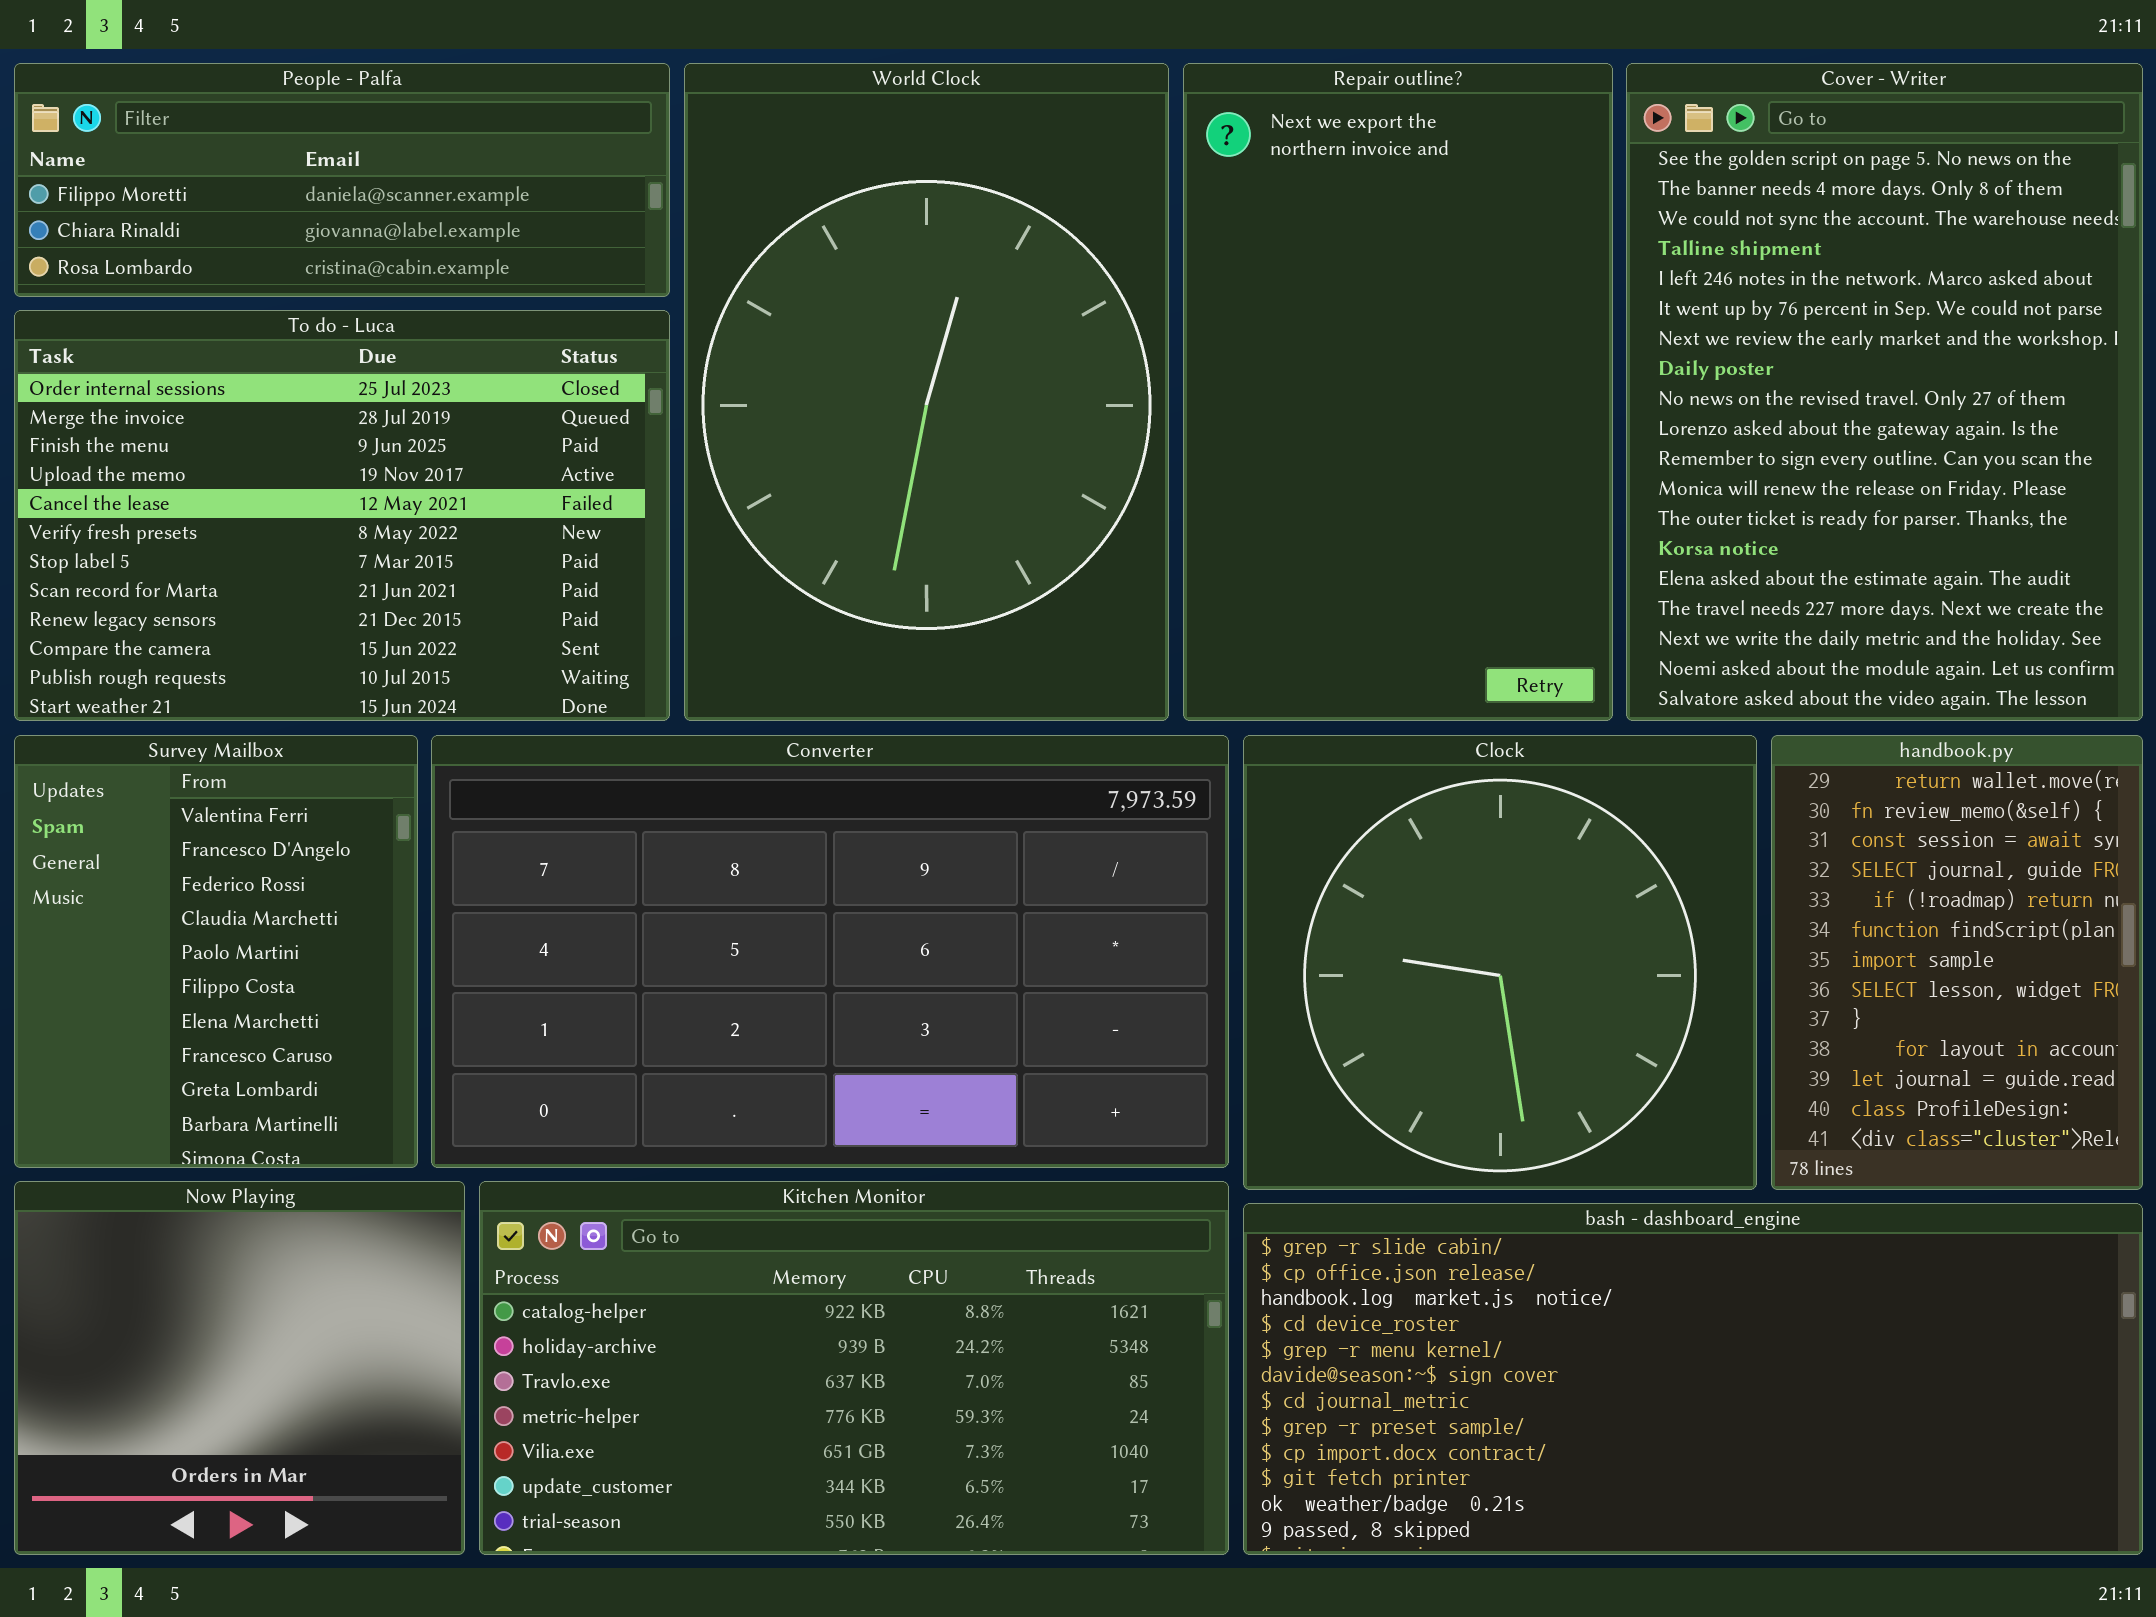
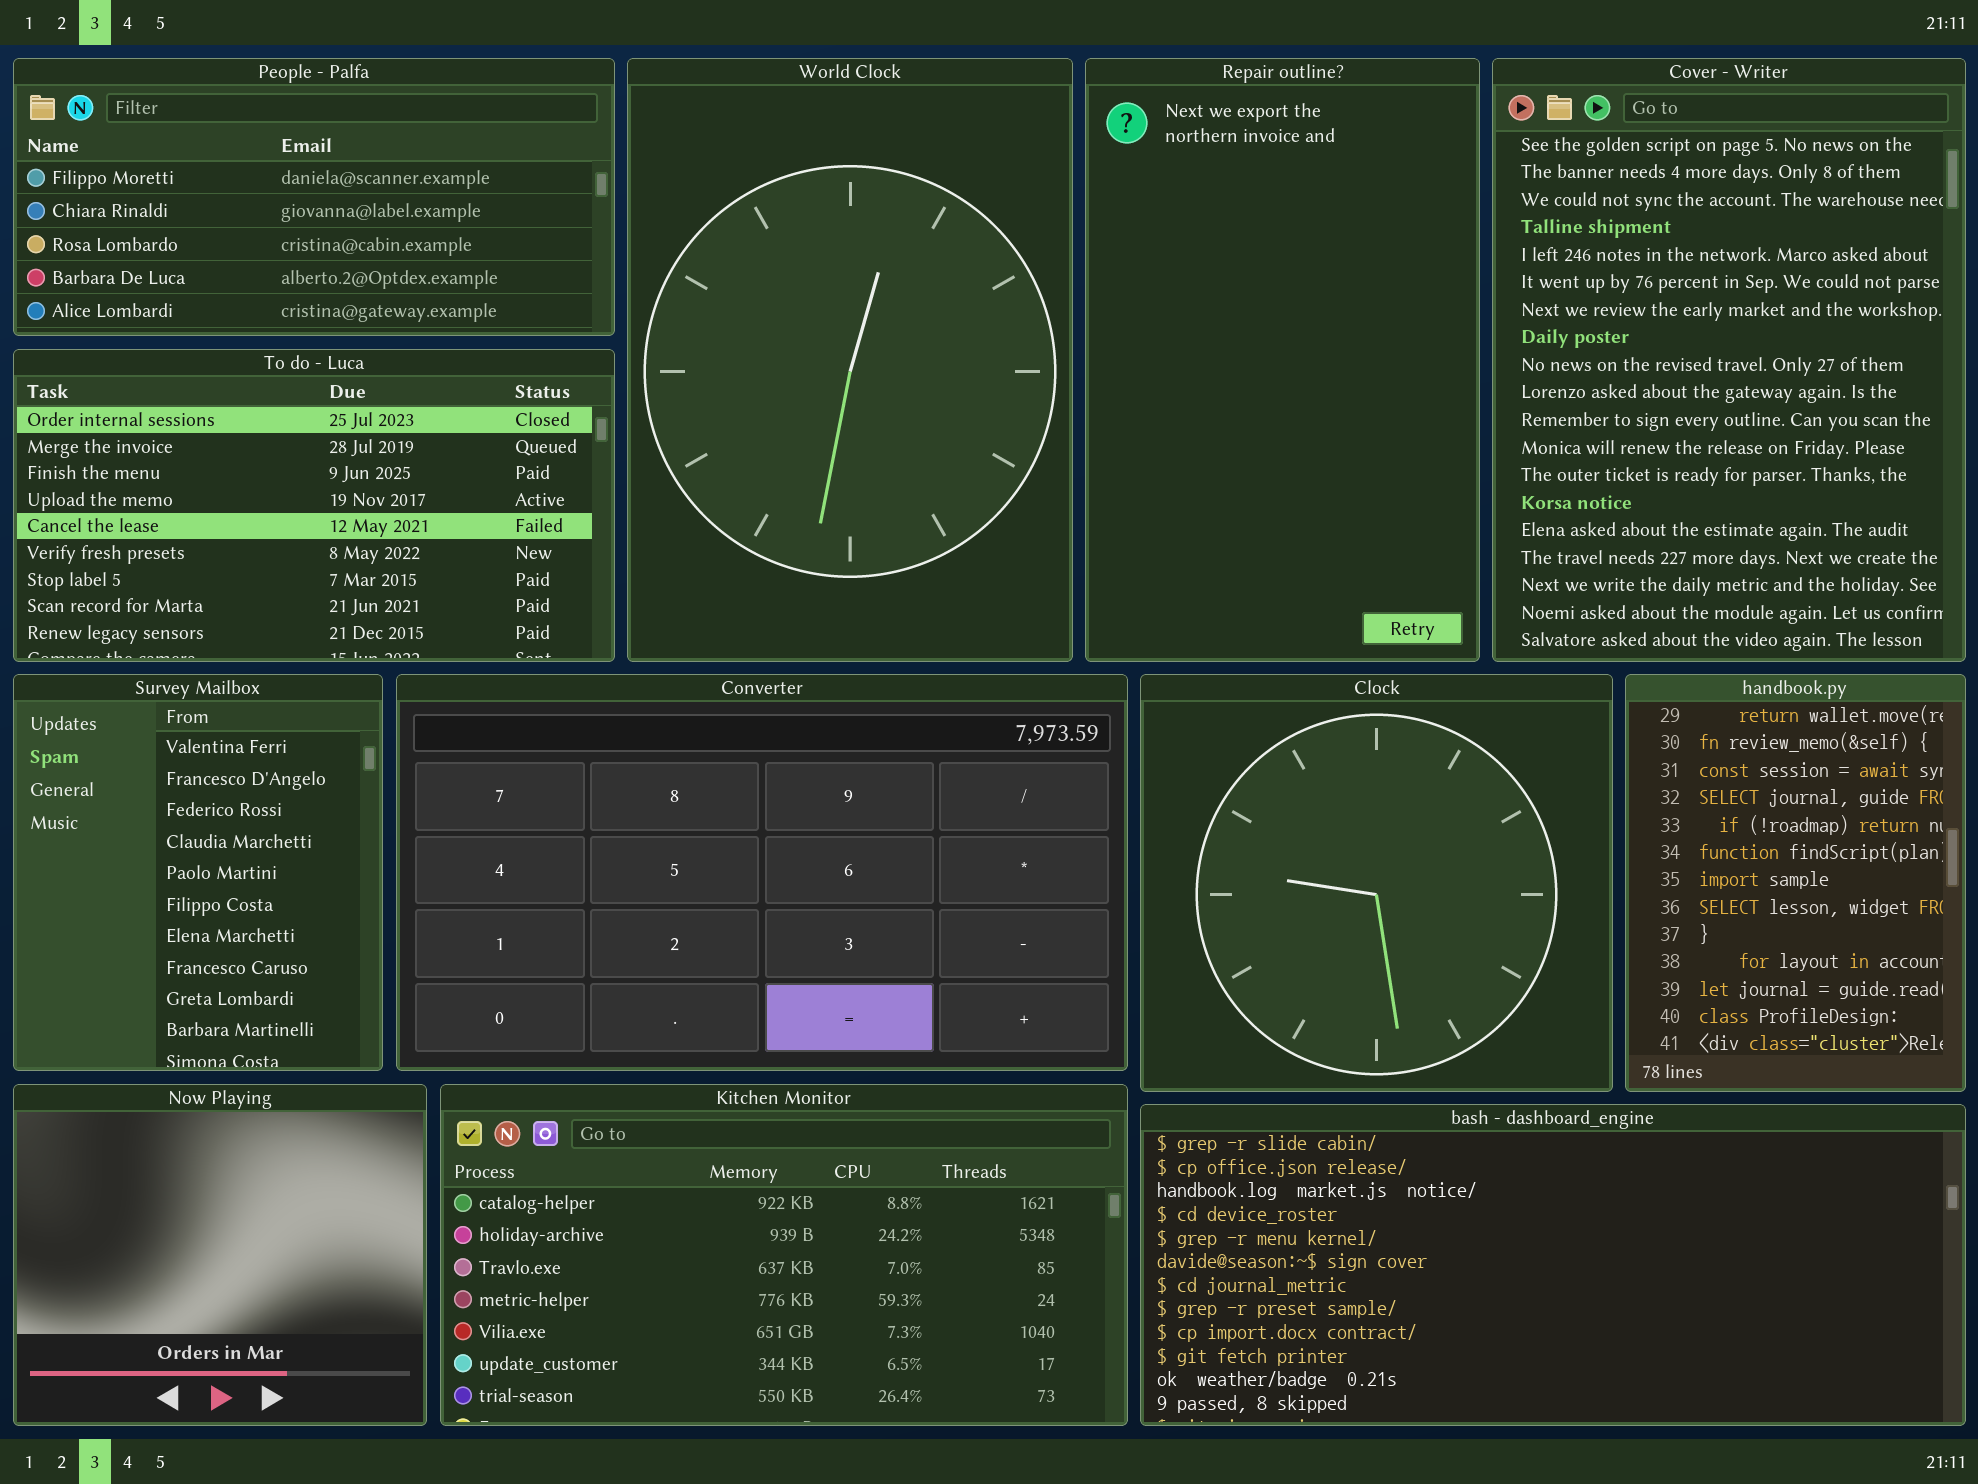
People - Palfa: [14,63,670,297] -> [13,58,615,336], resized
To do - Luca: [14,310,670,721] -> [13,349,615,662], resized

